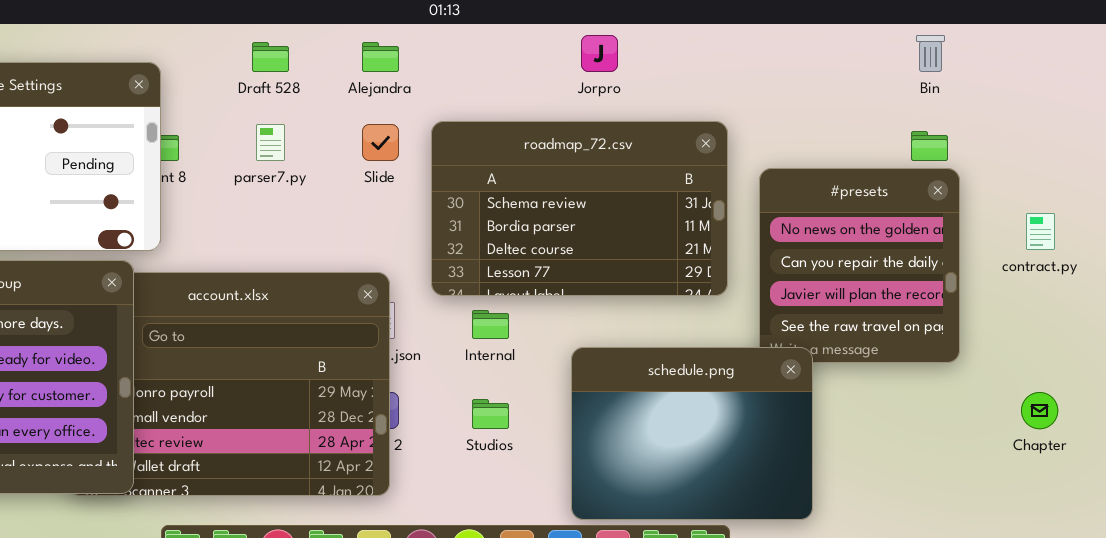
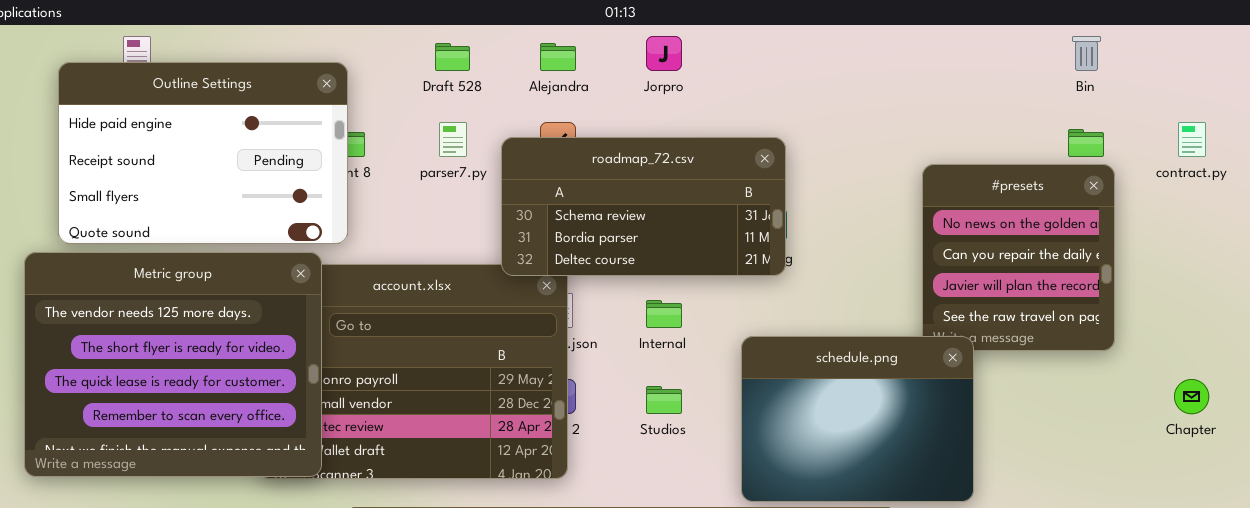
Jorpro: [581,35,618,72] -> [646,36,682,71], moved
roadmap_72.csv: [431,121,728,296] -> [501,137,786,276], moved, resized
contract.py: [1026,213,1055,250] -> [1178,122,1206,157], moved

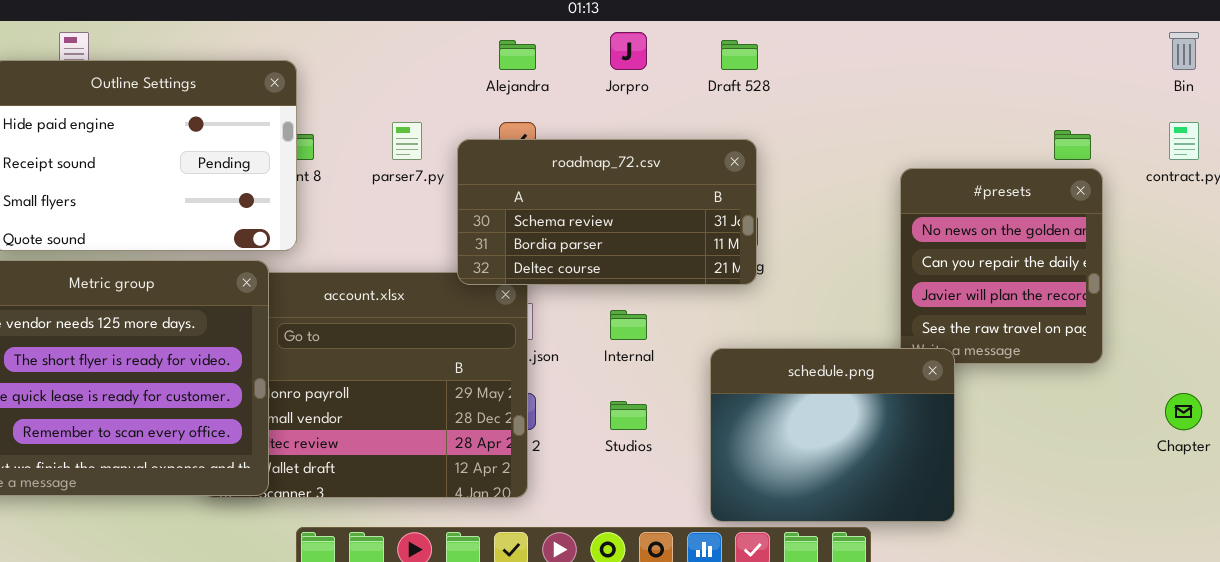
Bin: [1072,36,1101,71] -> [1169,32,1199,70], moved
Draft 528: [435,43,470,71] -> [721,40,758,70], moved

